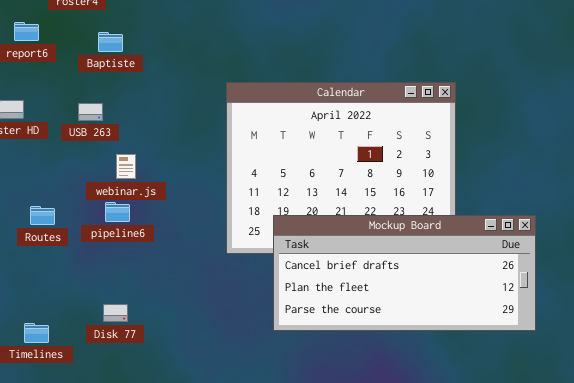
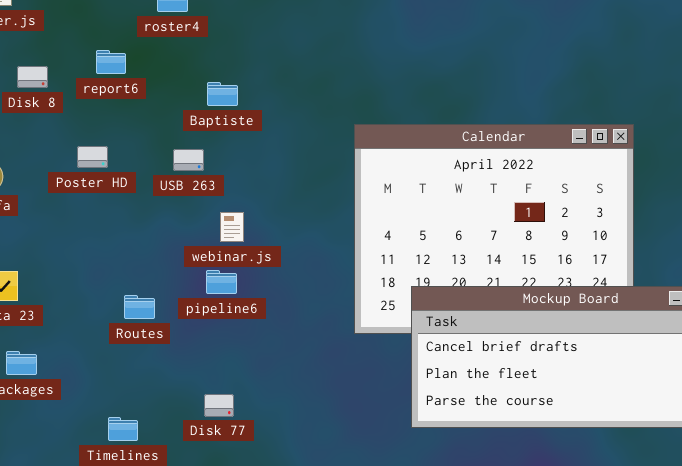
Baptiste: [98,32,123,52] -> [207,82,238,106], moved
Routes: [30,206,55,225] -> [124,295,155,319], moved

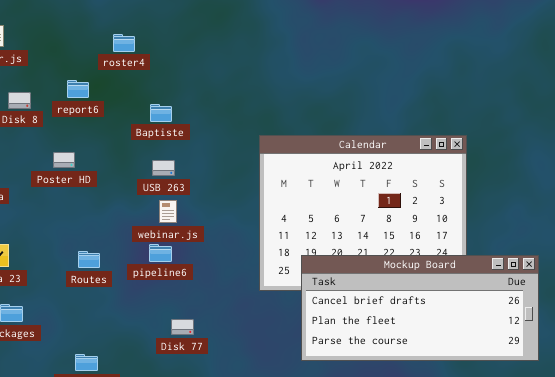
USB 263: [173,149,204,171] -> [152,160,175,176], moved
Routes: [124,295,155,319] -> [78,251,100,268], moved
Disk 77: [204,394,234,417] -> [171,319,194,335], moved

